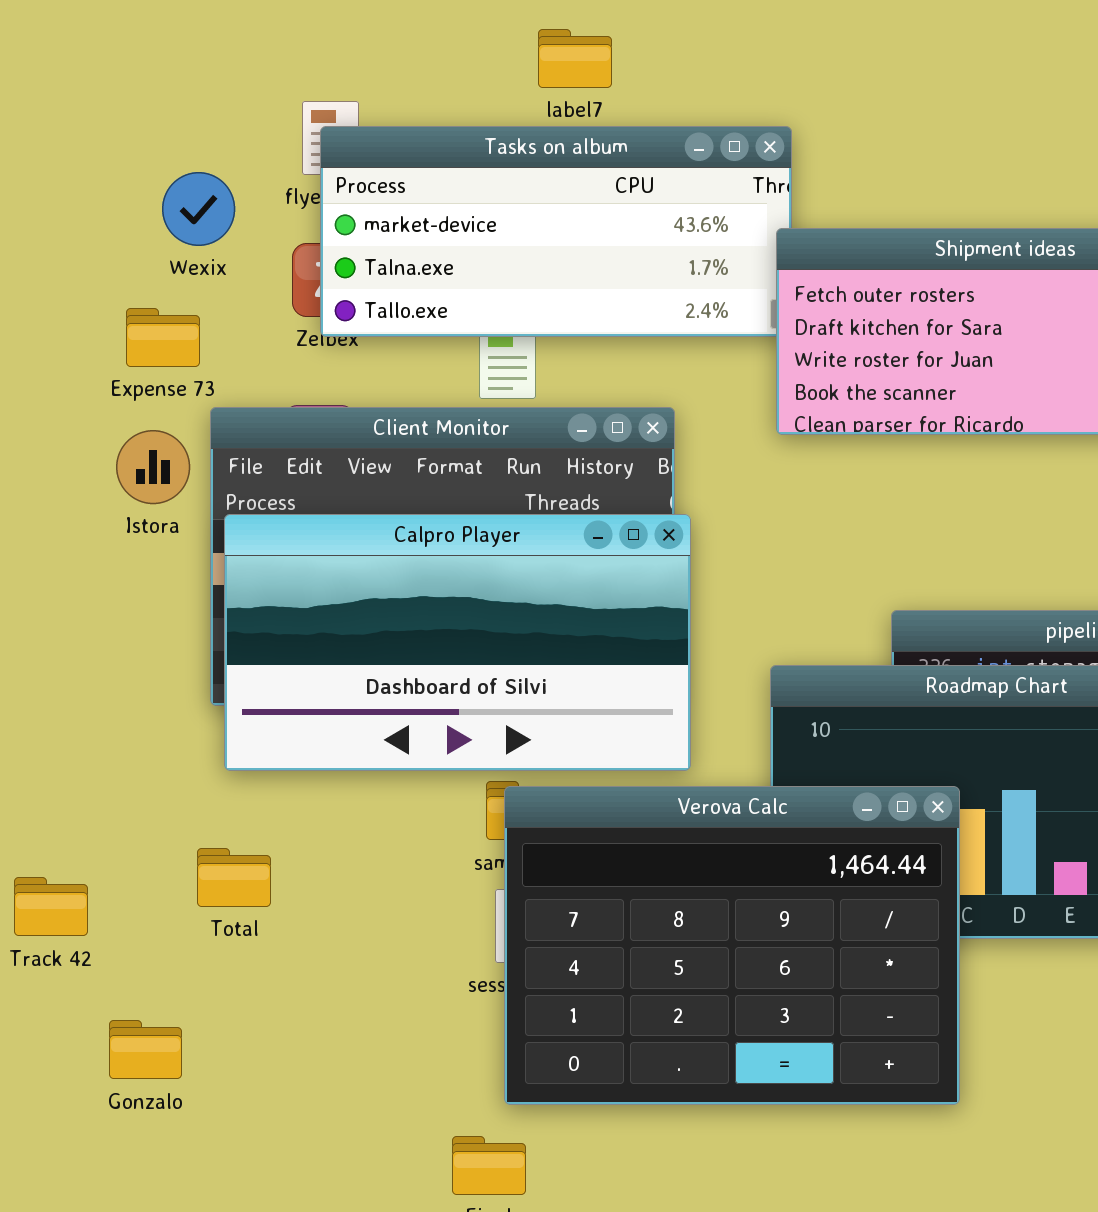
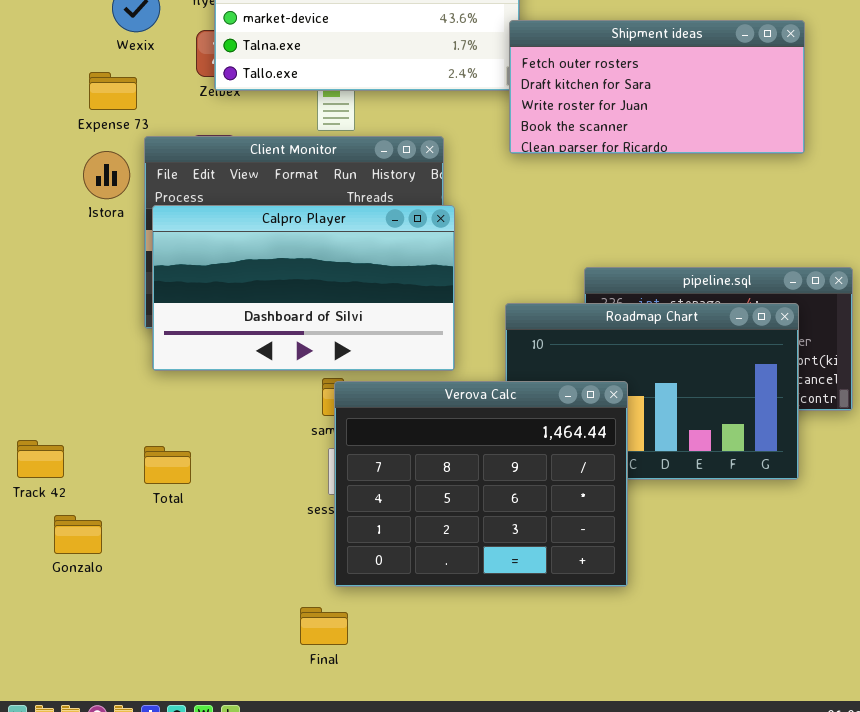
Total: [197,848,271,907] -> [144,446,191,484], moved
Gonzalo: [109,1020,182,1079] -> [54,515,102,554], moved

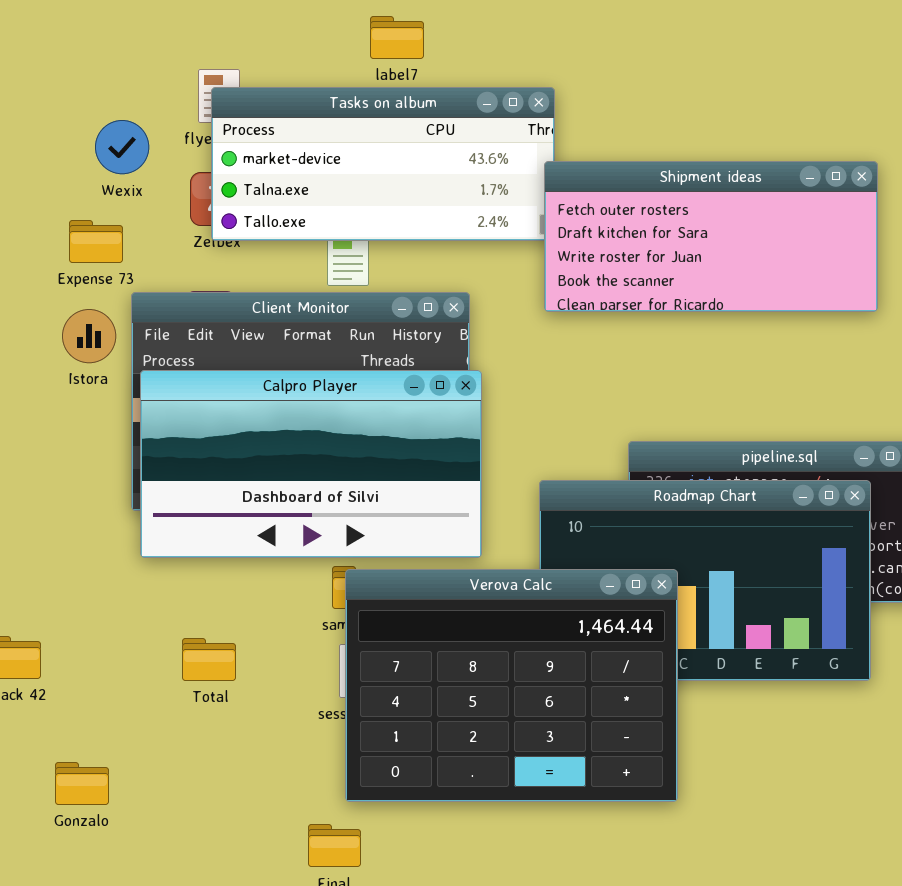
Total: [144,446,191,484] -> [182,638,236,681], moved
Gonzalo: [54,515,102,554] -> [55,762,109,805], moved

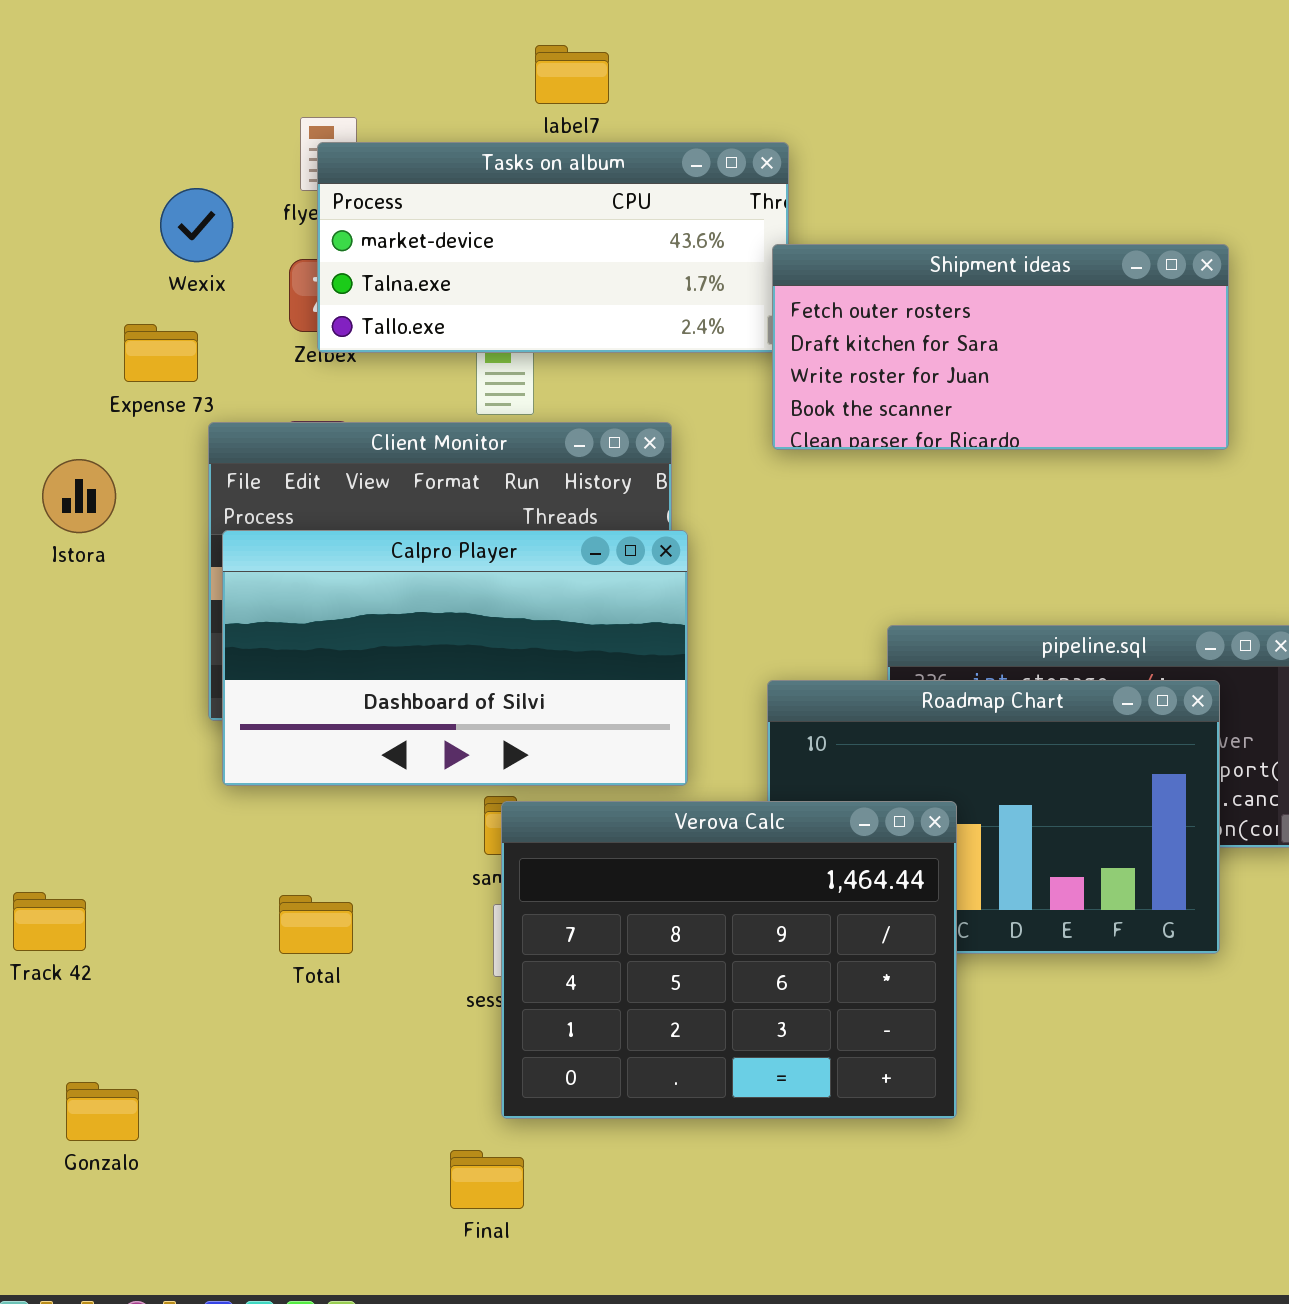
Istora: [62,309,116,363] -> [42,459,116,533], moved
Gonzalo: [55,762,109,805] -> [66,1082,139,1141], moved

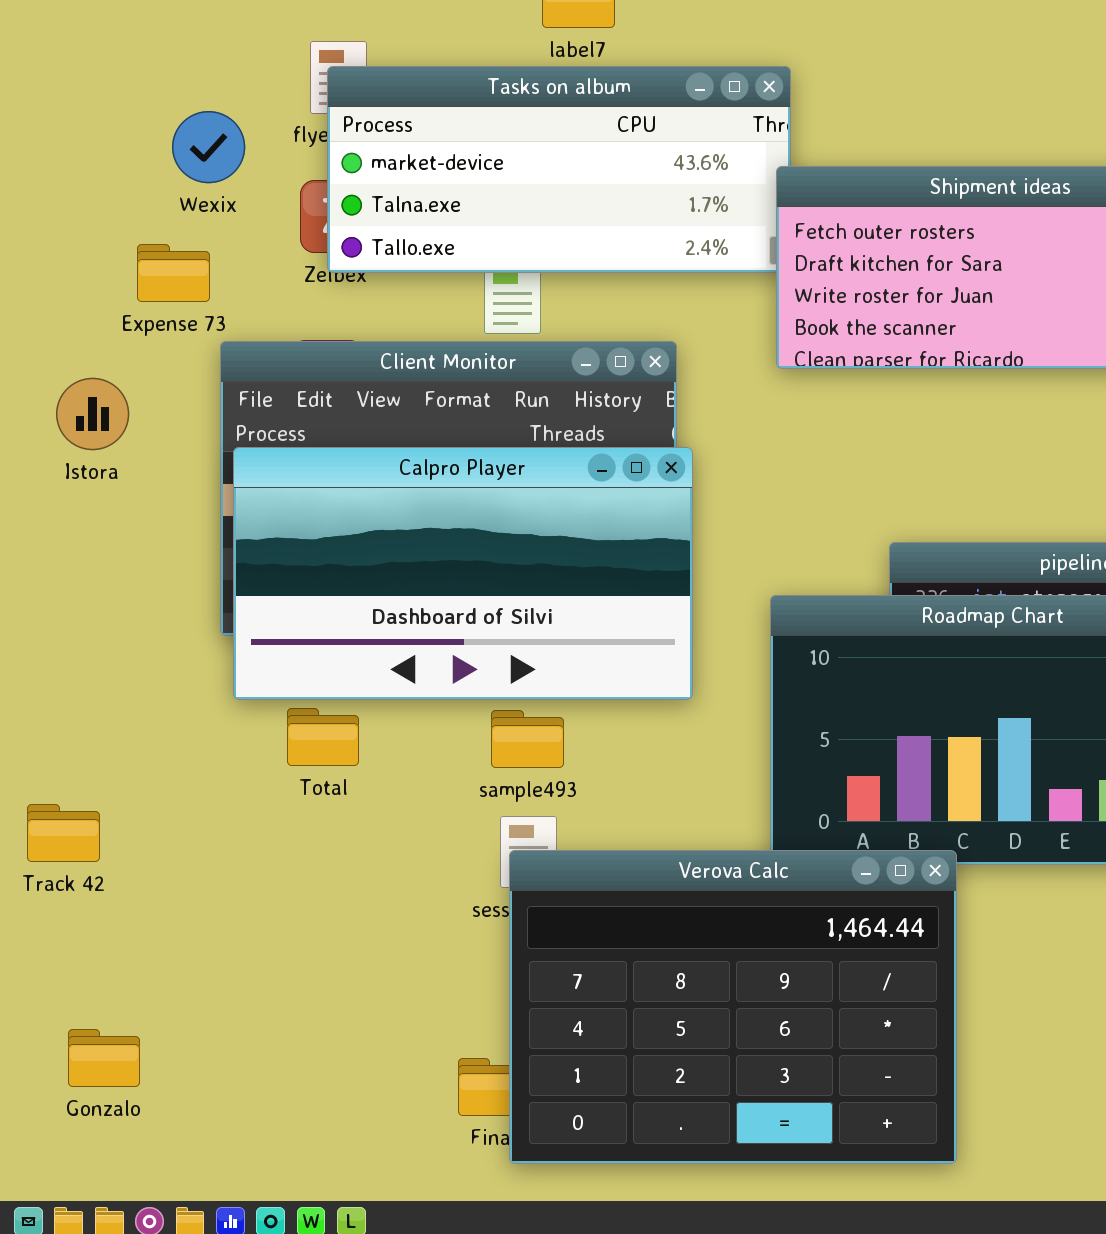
Verova Calc: [501,801,957,1119] -> [509,850,957,1164], moved
Total: [279,895,353,954] -> [287,708,359,766], moved
Gonzalo: [66,1082,139,1141] -> [68,1029,140,1087], moved

